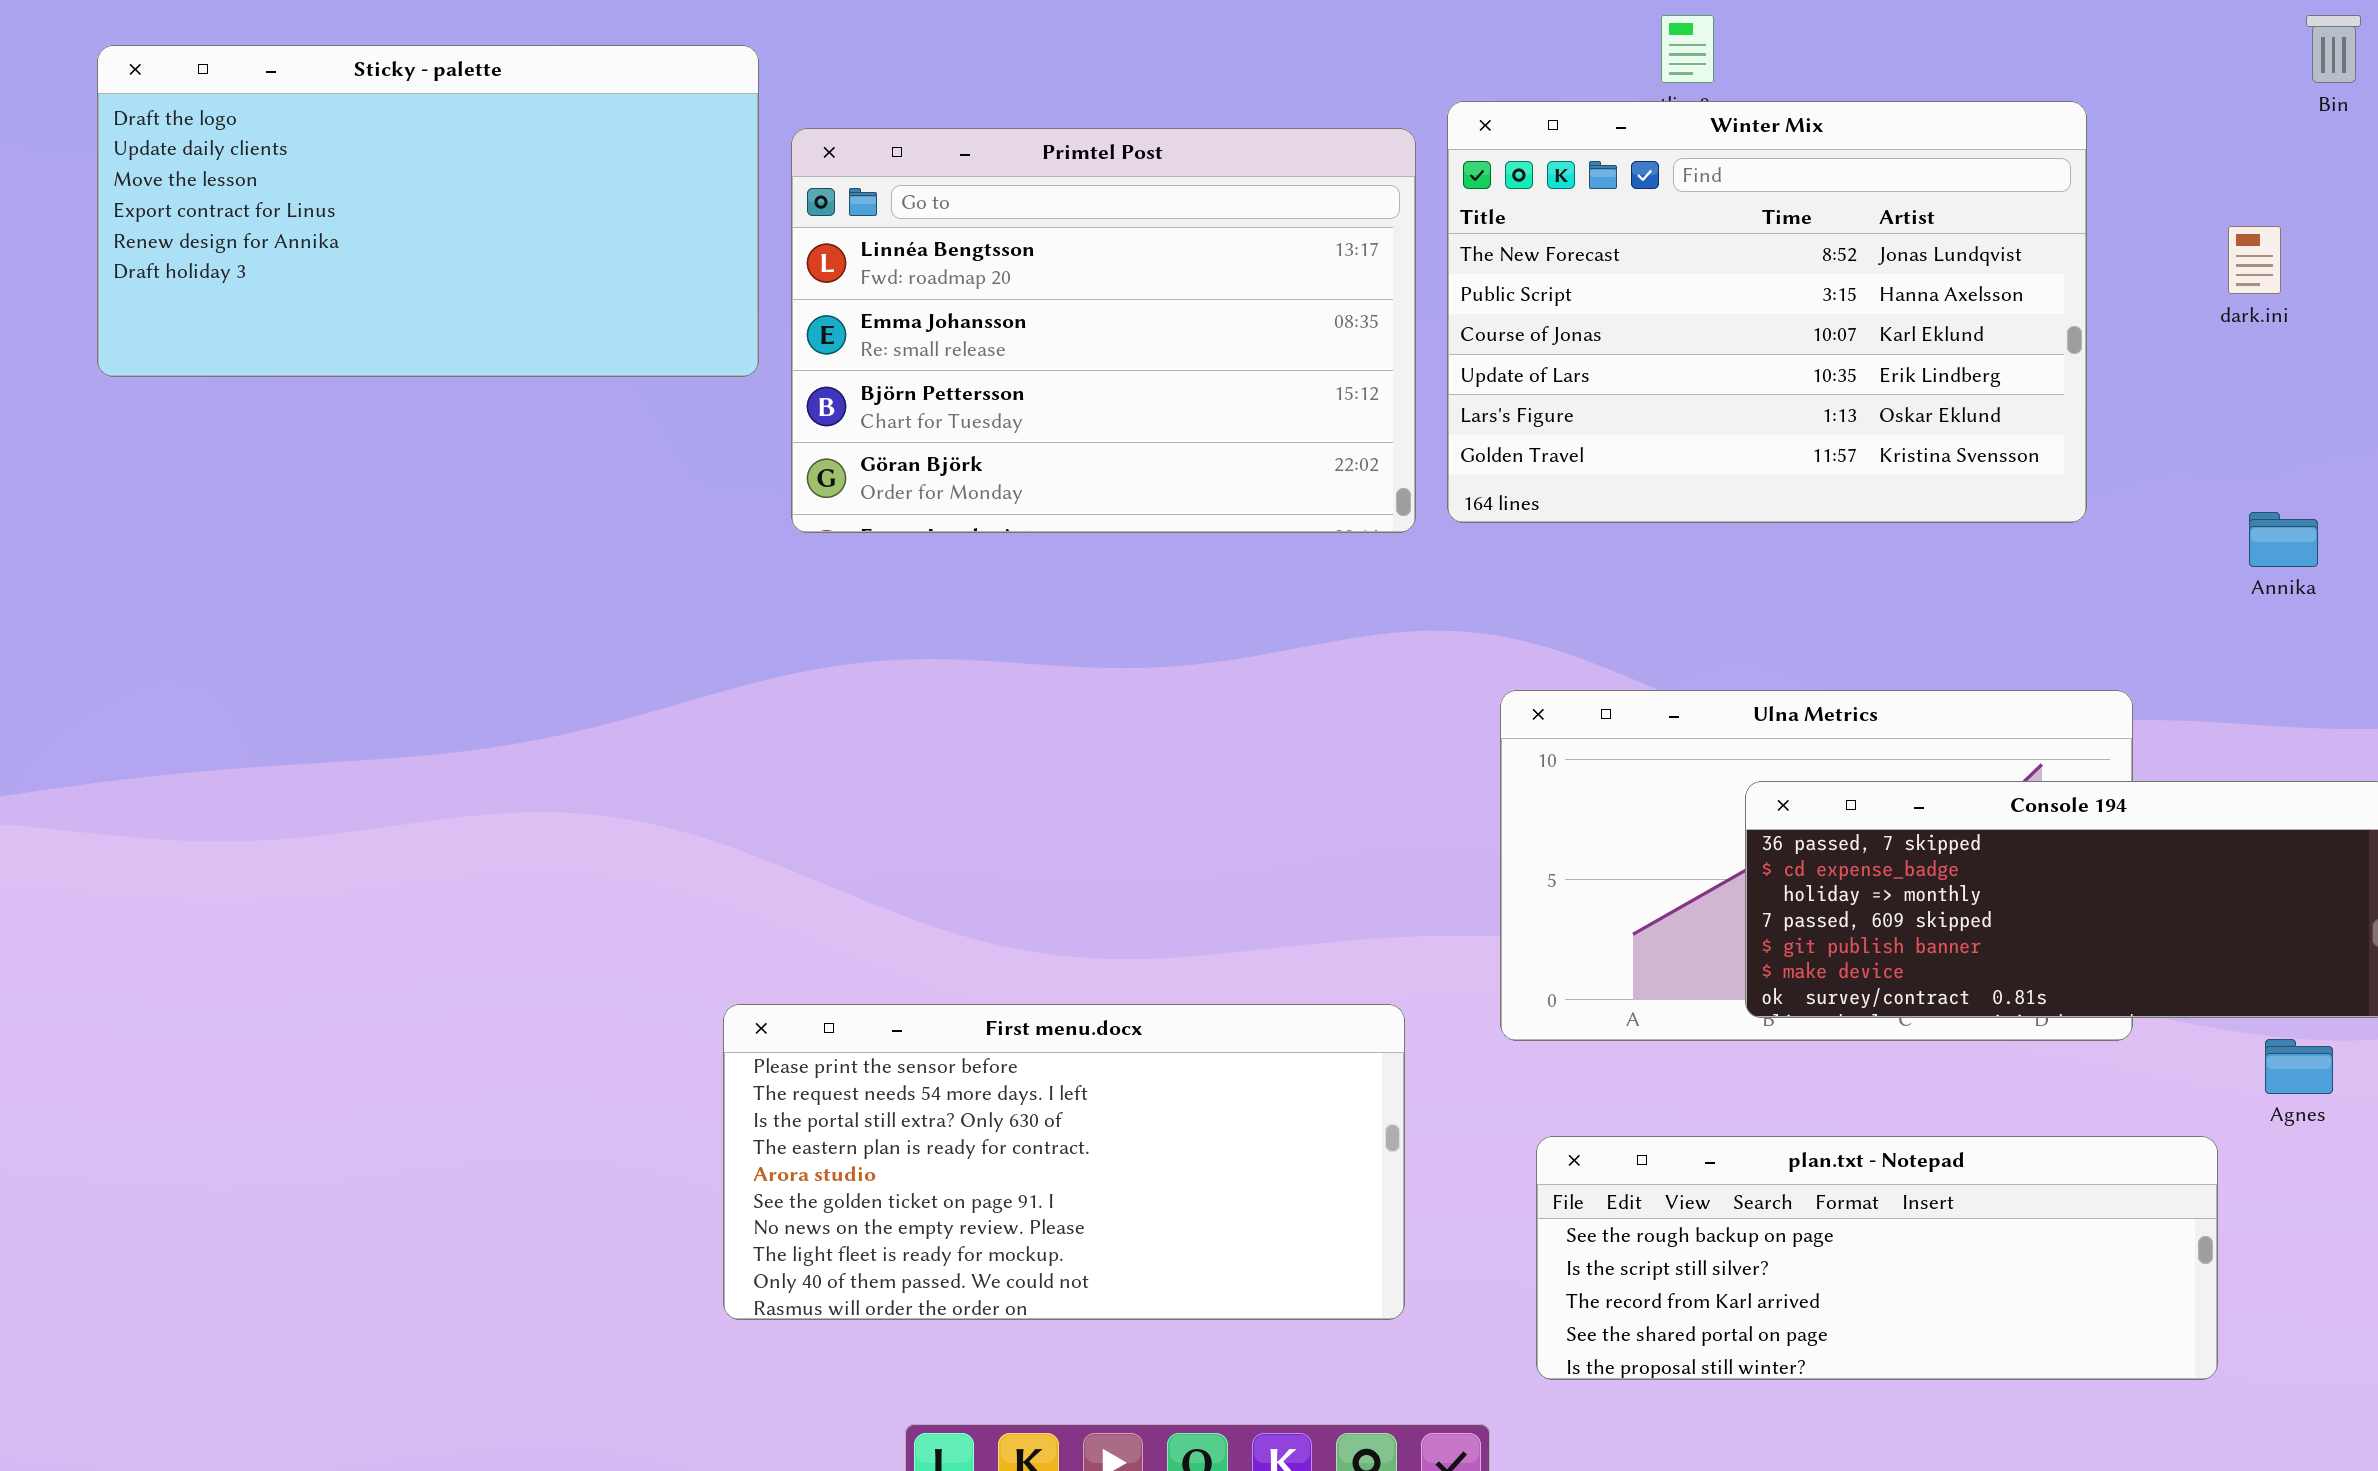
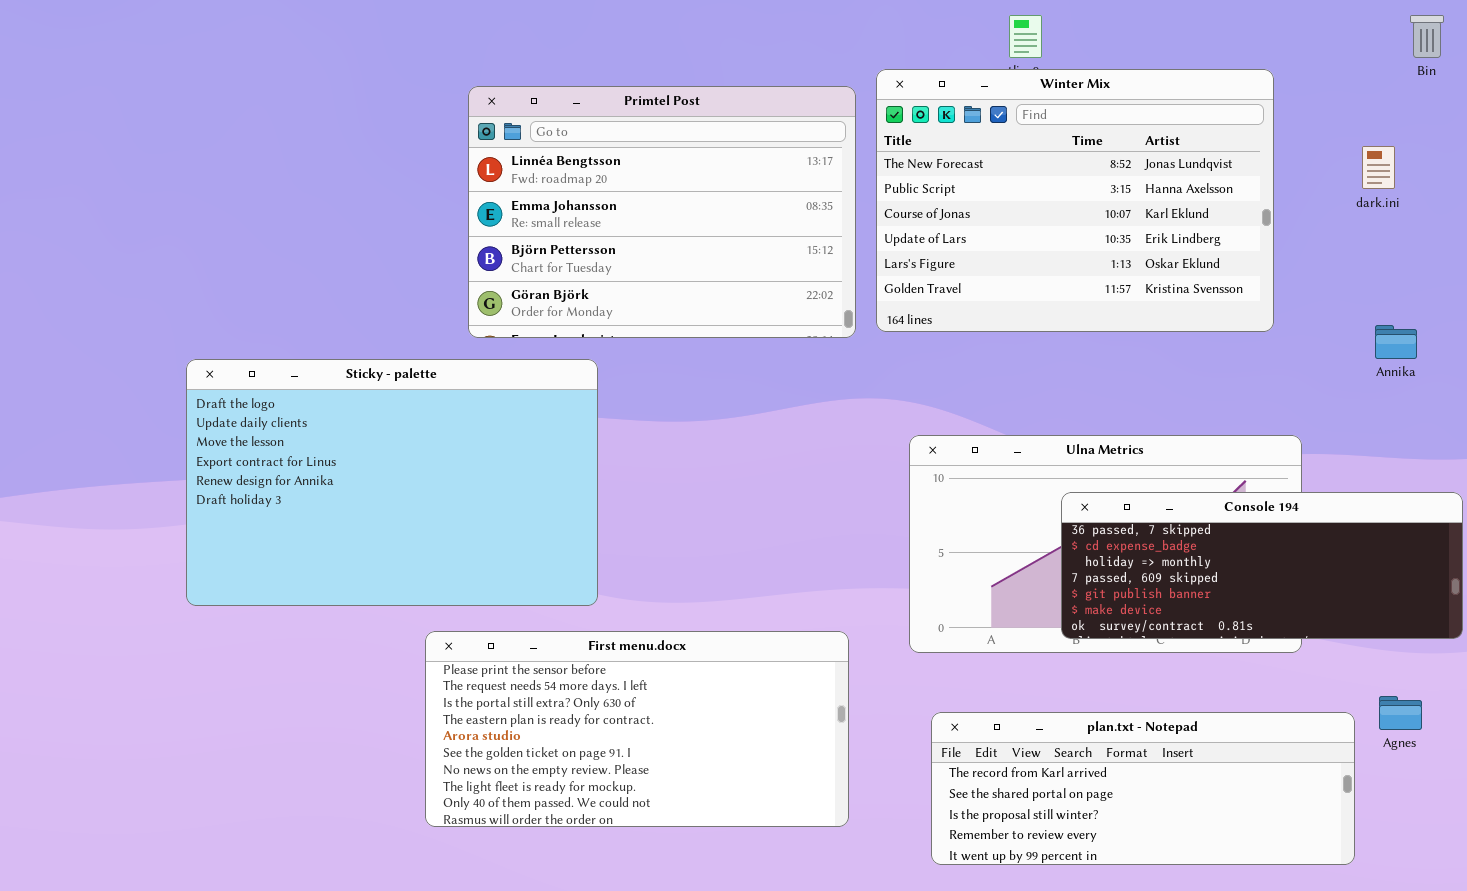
Sticky - palette: [97,45,759,377] -> [186,359,598,606], moved, resized
Agnes: [2265,1039,2333,1094] -> [1379,696,1422,730], moved
plan.txt - Notepad: [1536,1136,2218,1380] -> [931,712,1355,865], scrolled down 2 rows

